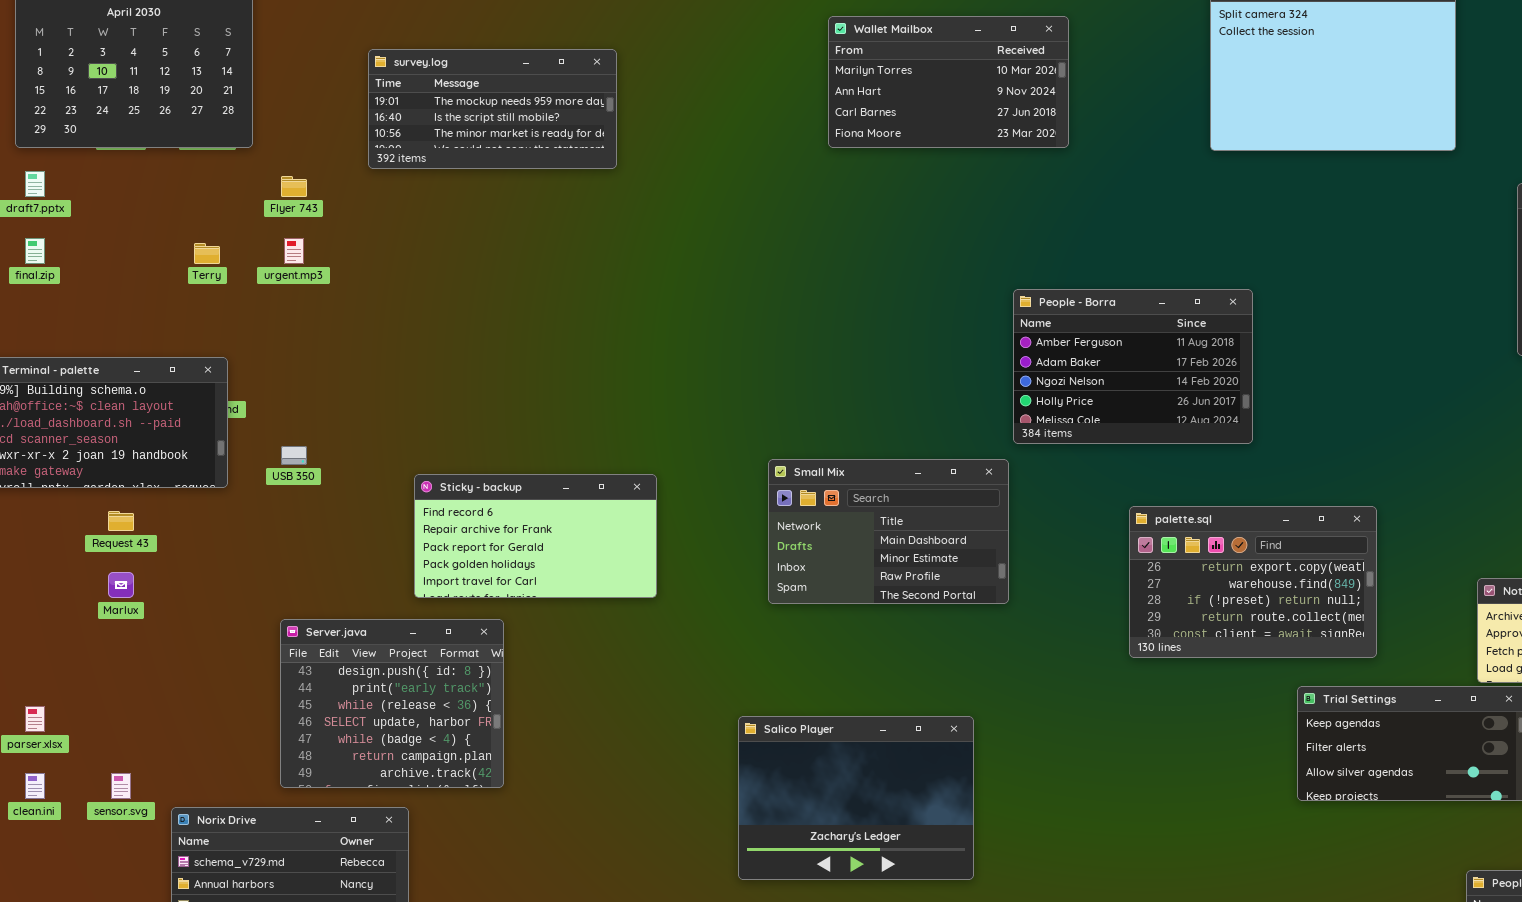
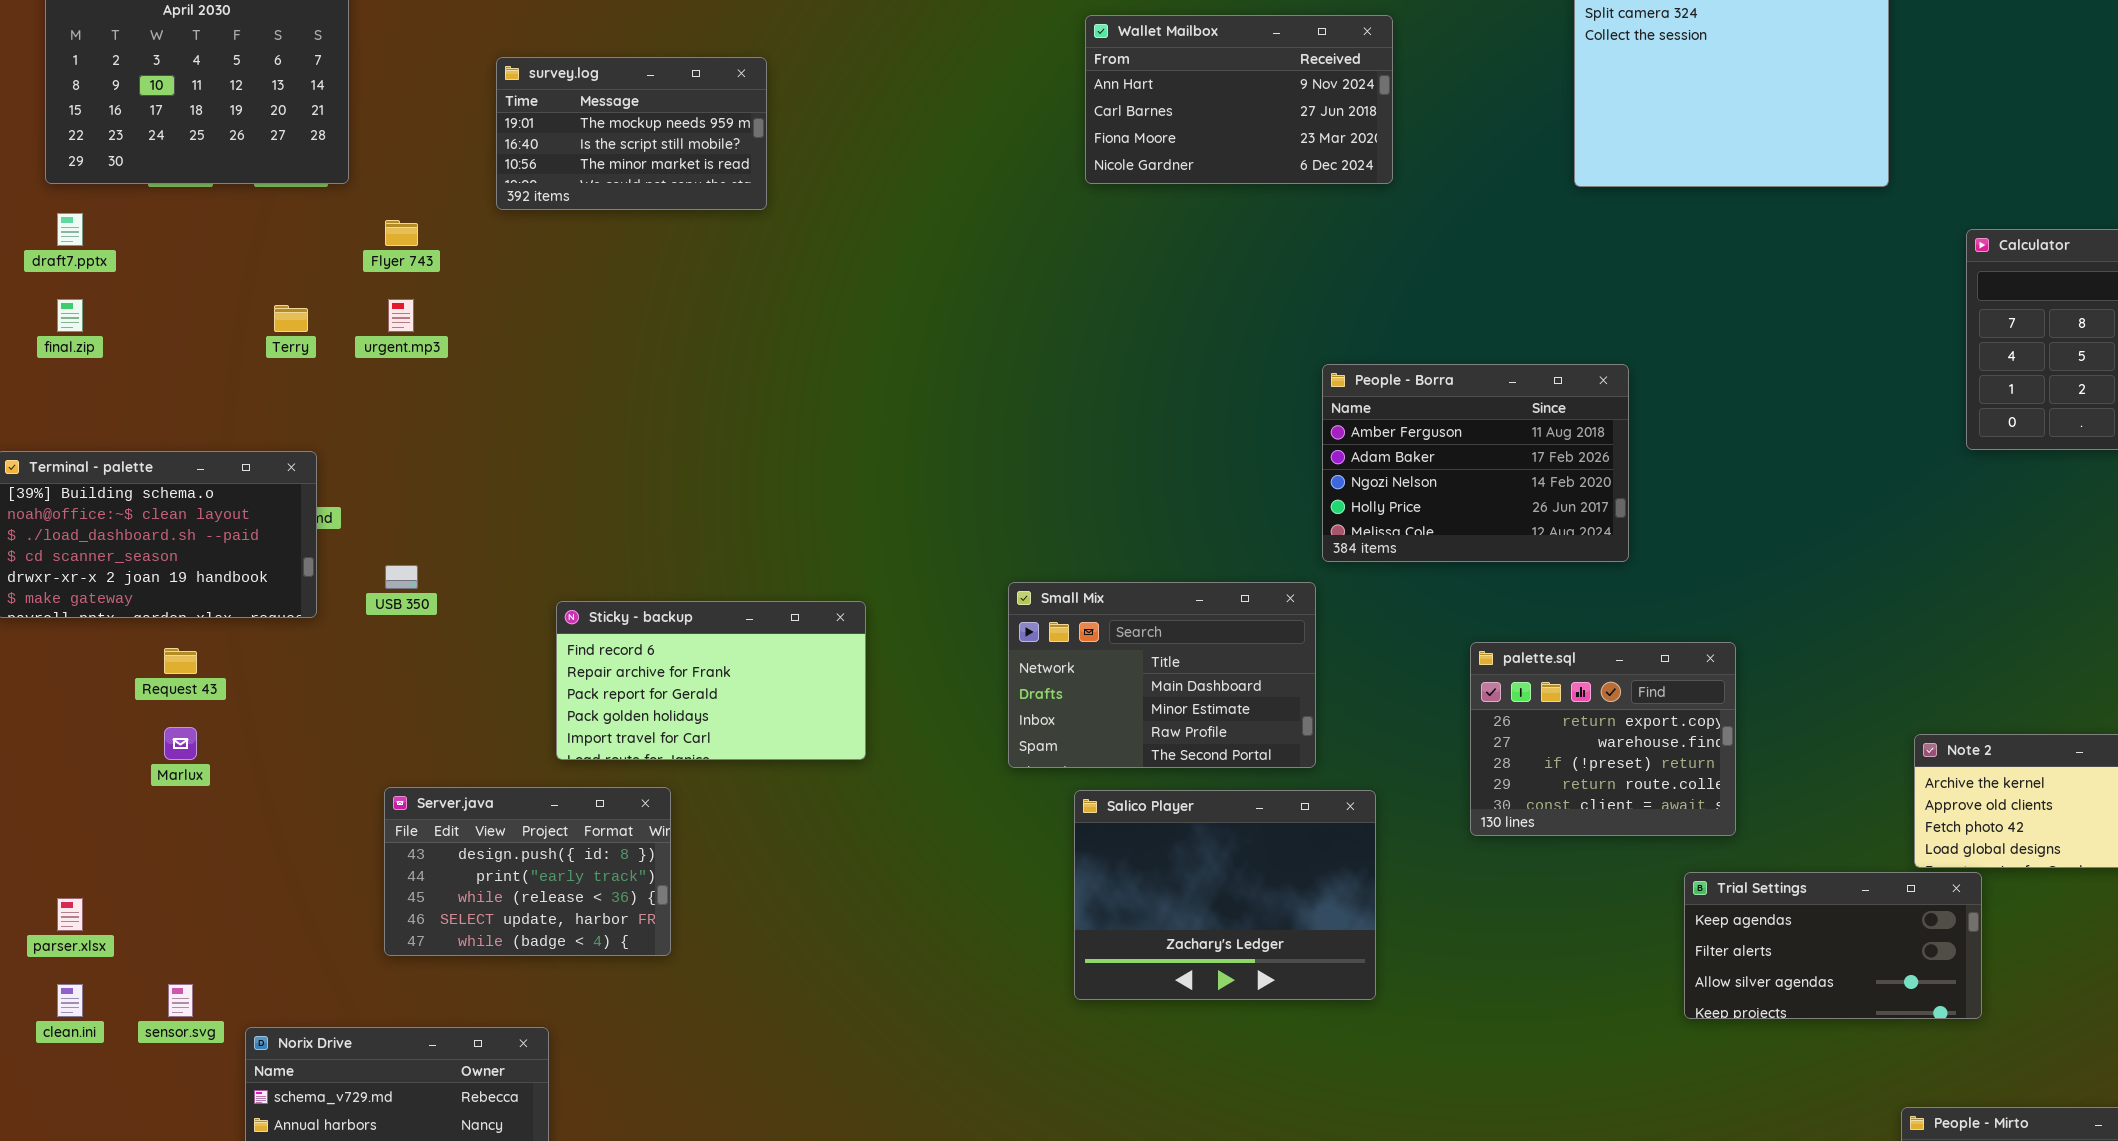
Wallet Mailbox: [828,16,1069,148] -> [1085,15,1393,184], scrolled down 1 row
survey.log: [368,49,617,169] -> [496,57,767,210], resized
palette.sql: [1129,506,1377,658] -> [1470,642,1736,836], resized
Server.java: [280,619,504,788] -> [384,787,671,956], resized
Salico Player: [738,716,974,880] -> [1074,790,1376,1000], moved

